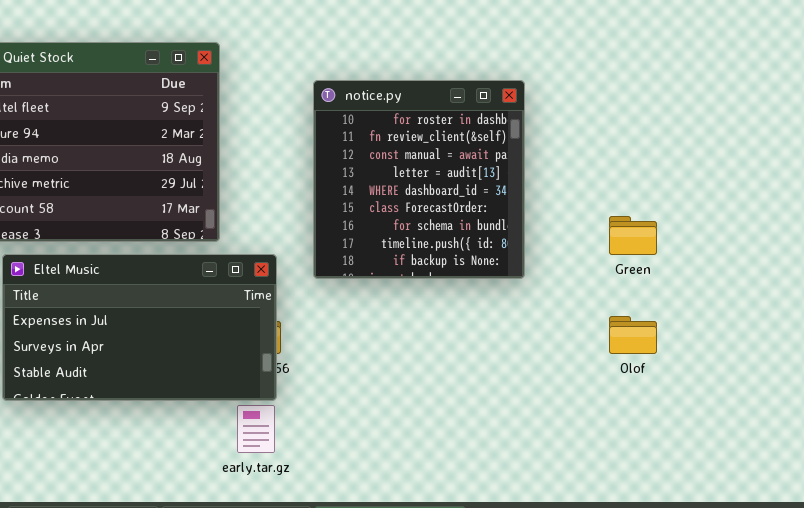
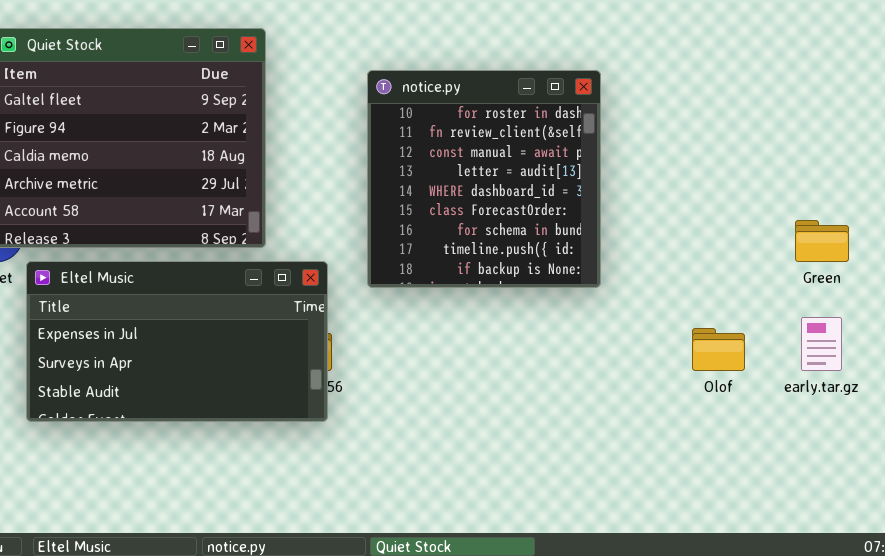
Green: [609,216,657,255] -> [795,220,849,262], moved
early.tar.gz: [237,405,275,453] -> [801,317,842,371], moved

